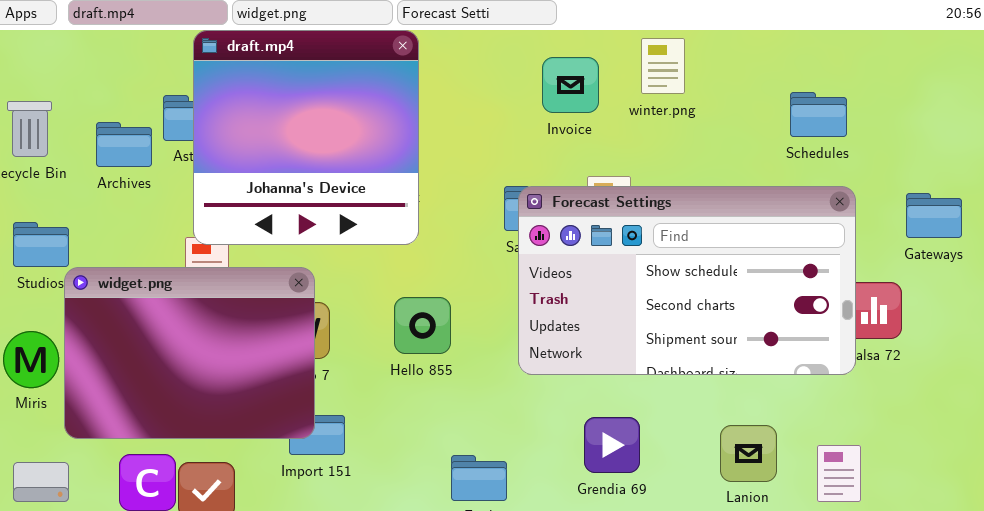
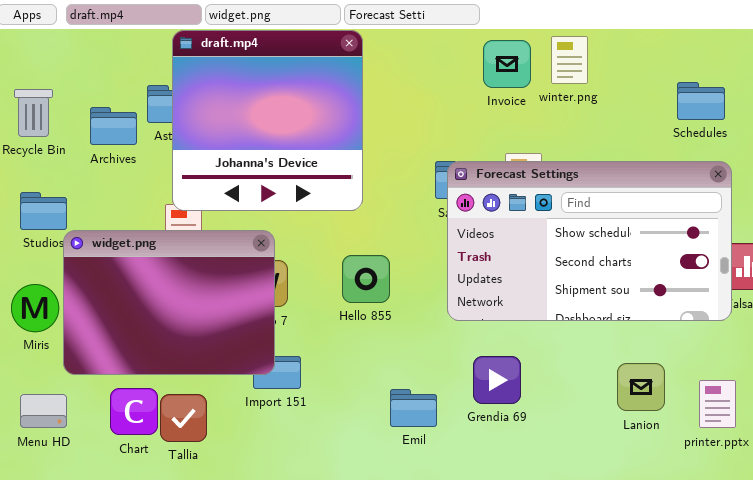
Invoice: [542,57,599,113] -> [483,40,531,88], moved
Grendia 69: [584,417,640,473] -> [473,356,521,404], moved

